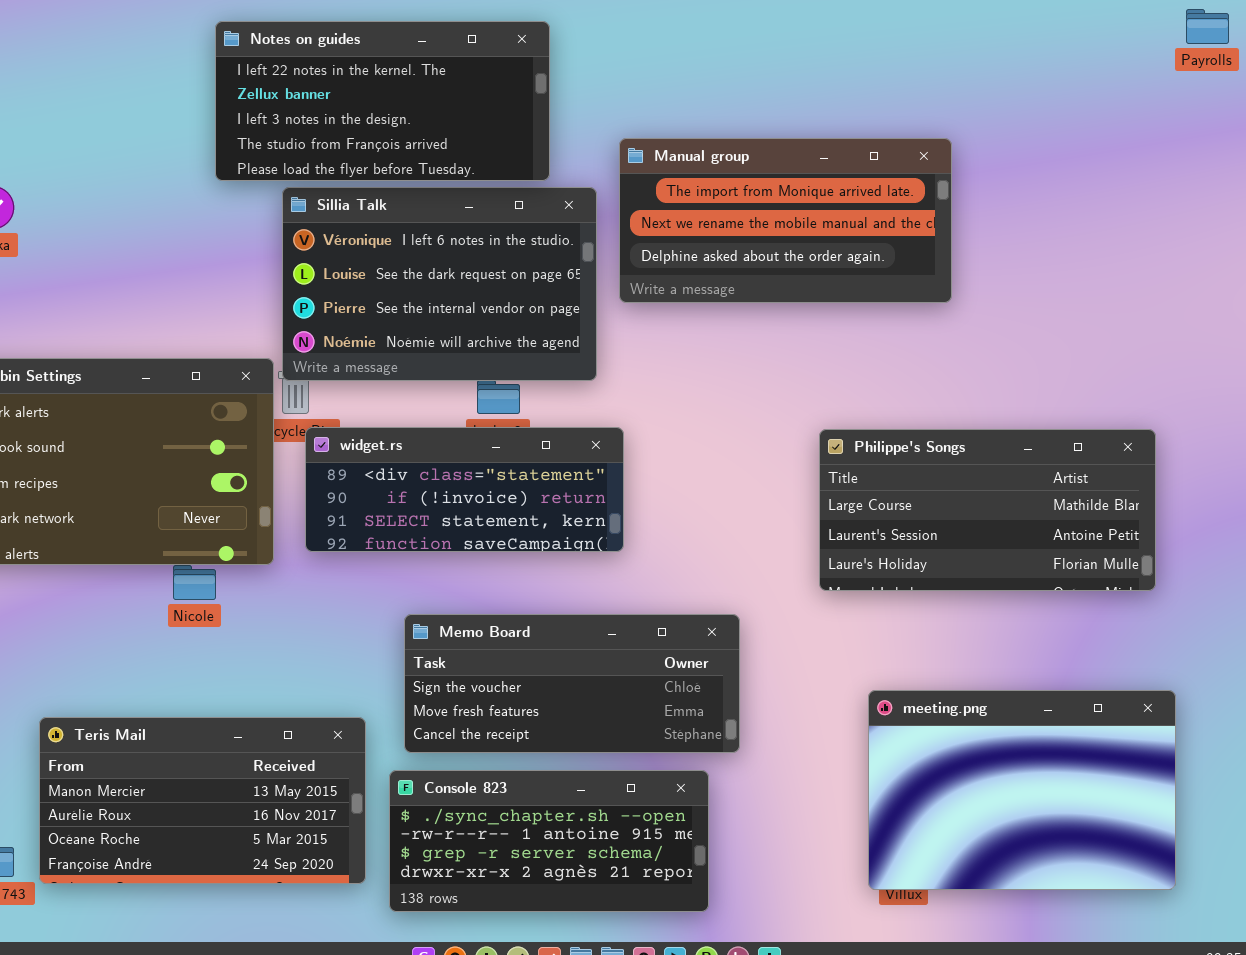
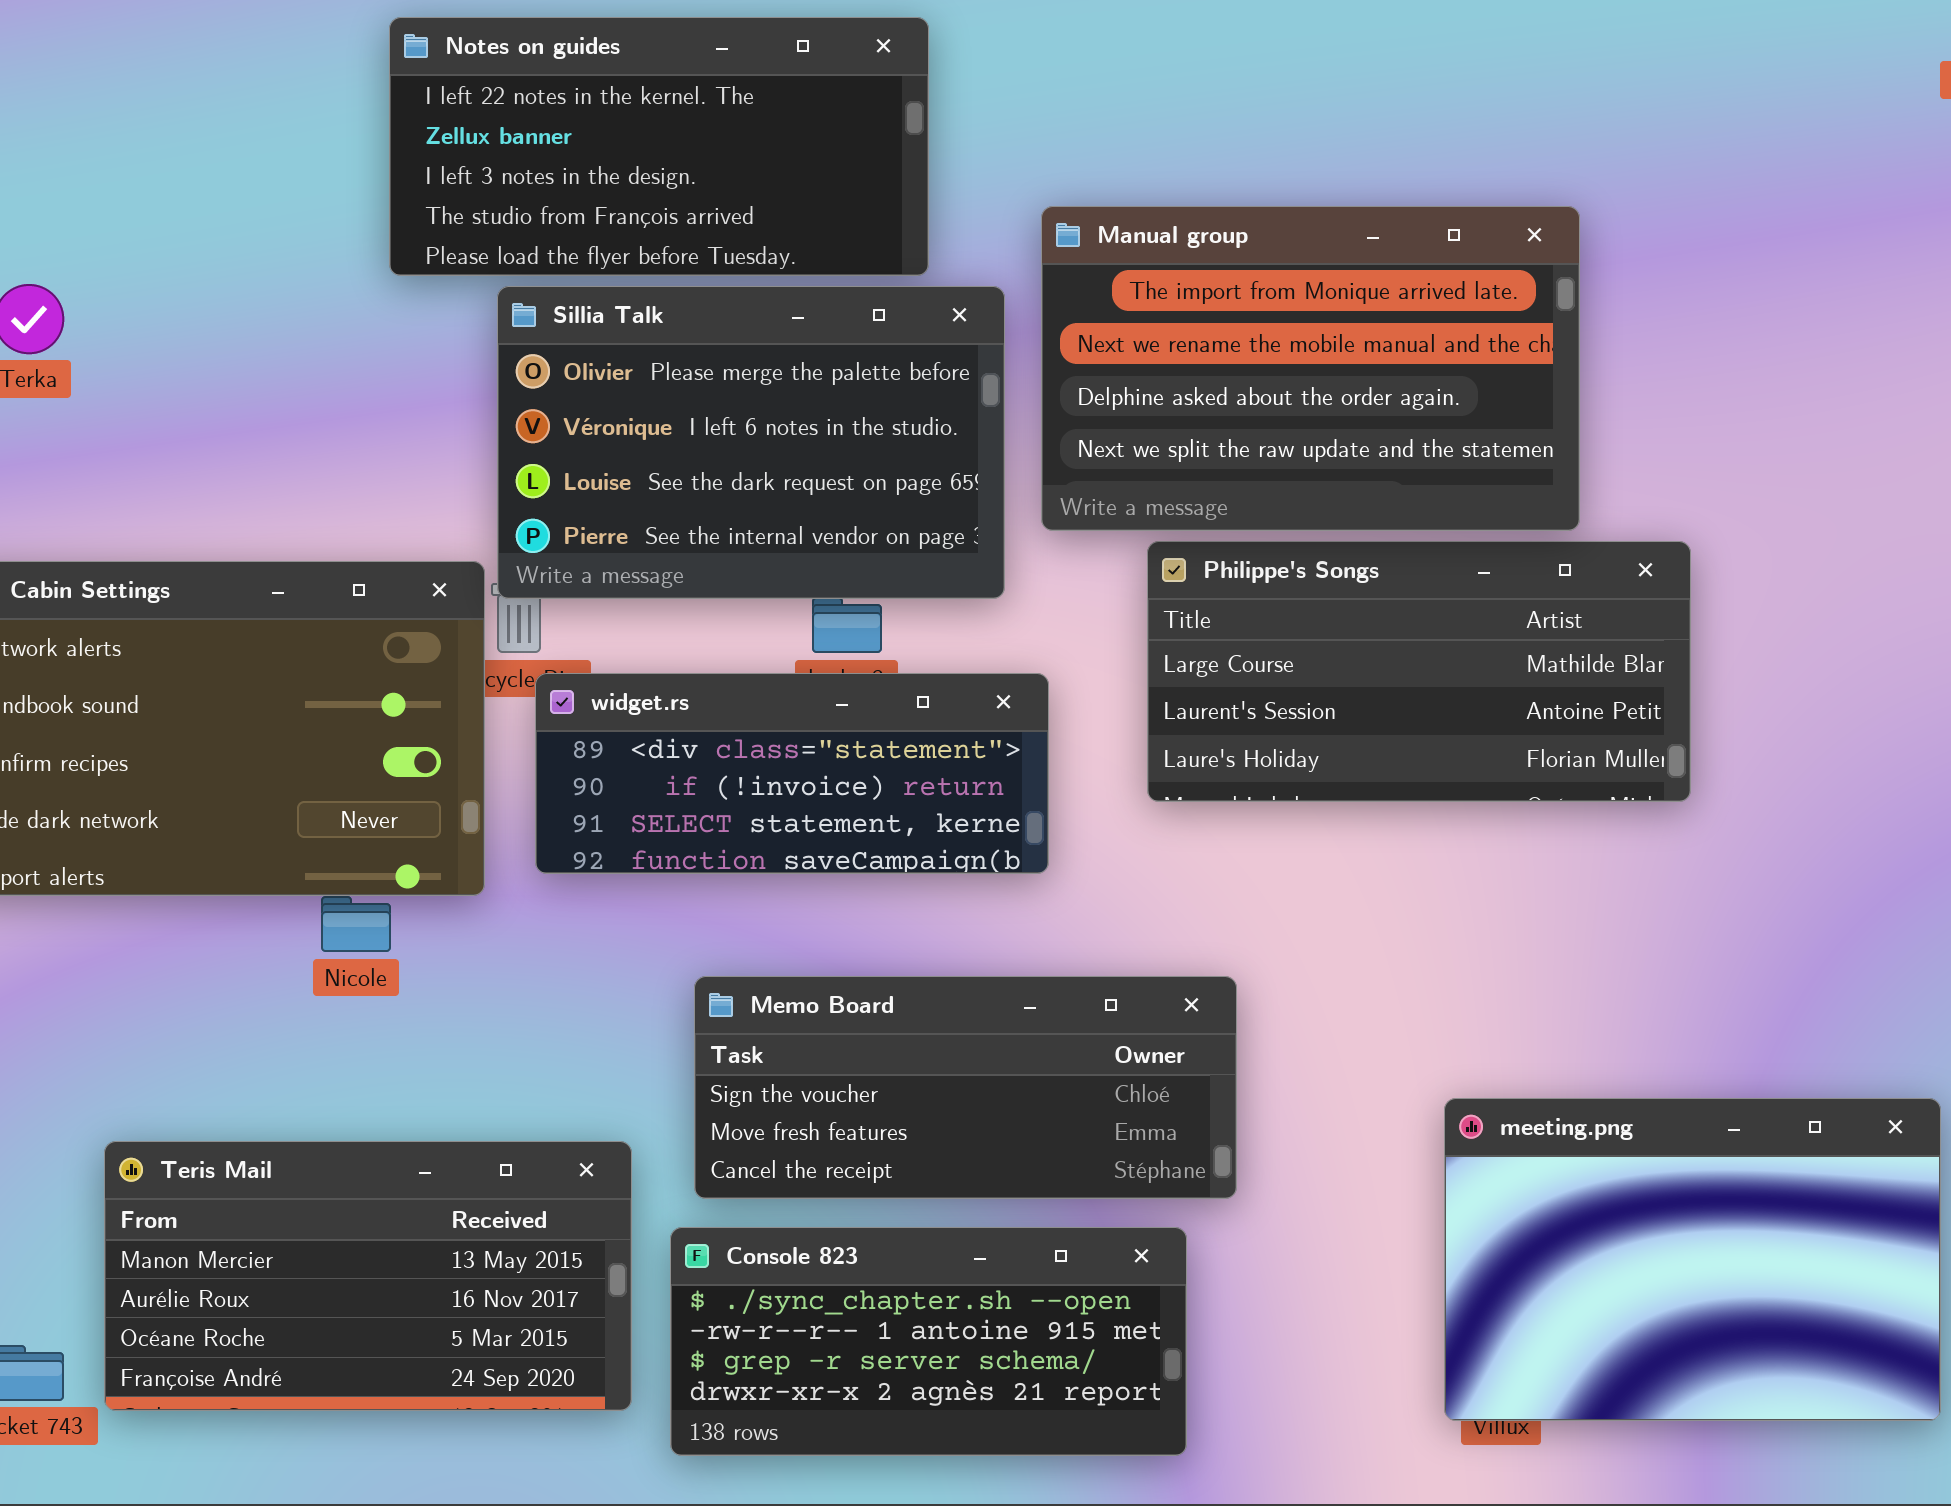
Manual group: [619,138,952,303] -> [1041,206,1580,531], resized
Sillia Talk: [282,187,597,381] -> [497,286,1005,599], scrolled up 1 row
Philippe's Songs: [819,429,1156,591] -> [1147,541,1691,802], moved

